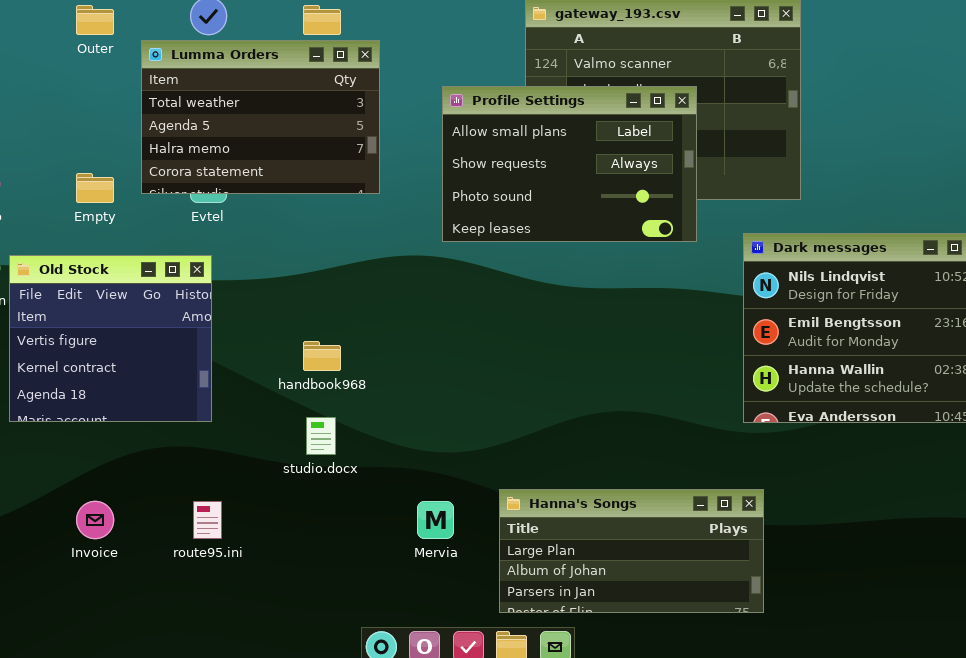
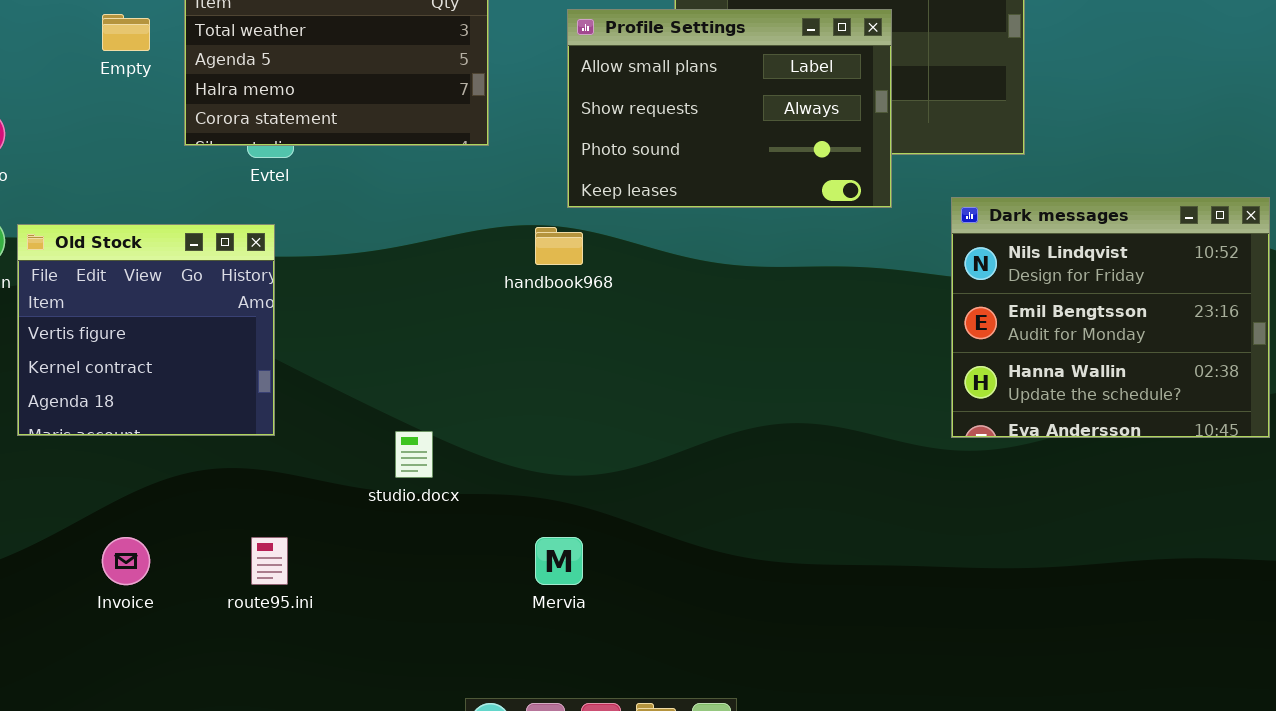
Empty: [76,173,114,203] -> [102,14,150,51], moved
handbook968: [303,341,341,371] -> [535,227,583,265], moved
Hanna's Songs: [499,489,764,613] -> none, closed

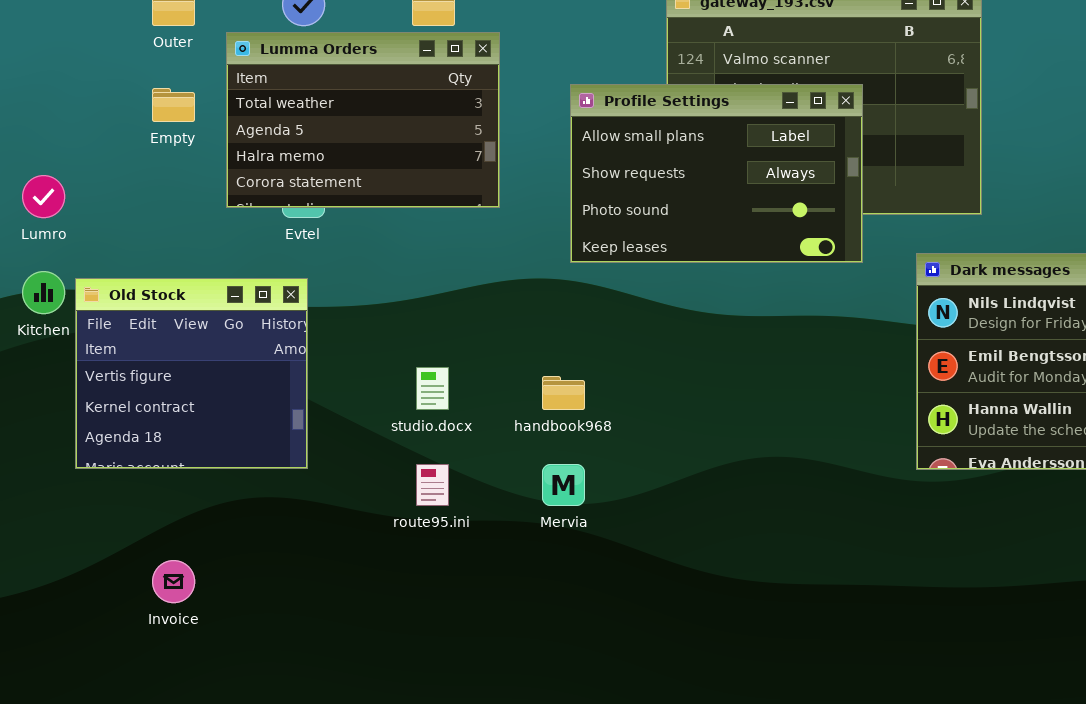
handbook968: [535,227,583,265] -> [542,376,585,410], moved
studio.docx: [395,431,433,478] -> [416,367,449,410], moved
route95.ini: [251,537,288,585] -> [416,464,449,506], moved
Mervia: [535,537,583,585] -> [542,464,585,506], moved

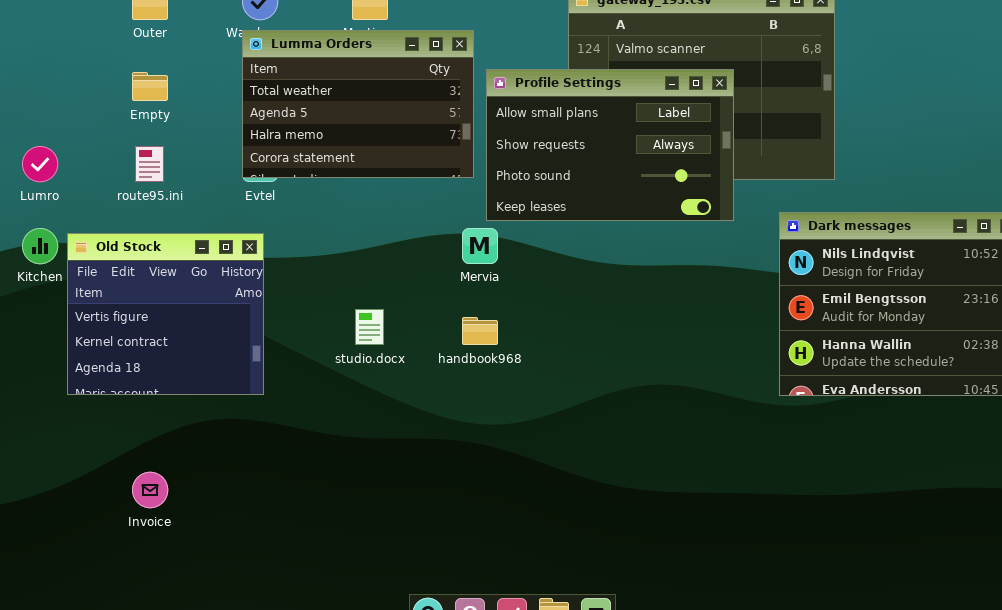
Lumma Orders: [226,32,500,208] -> [242,30,474,178], moved
route95.ini: [416,464,449,506] -> [135,146,164,182], moved
Mervia: [542,464,585,506] -> [462,228,498,264], moved

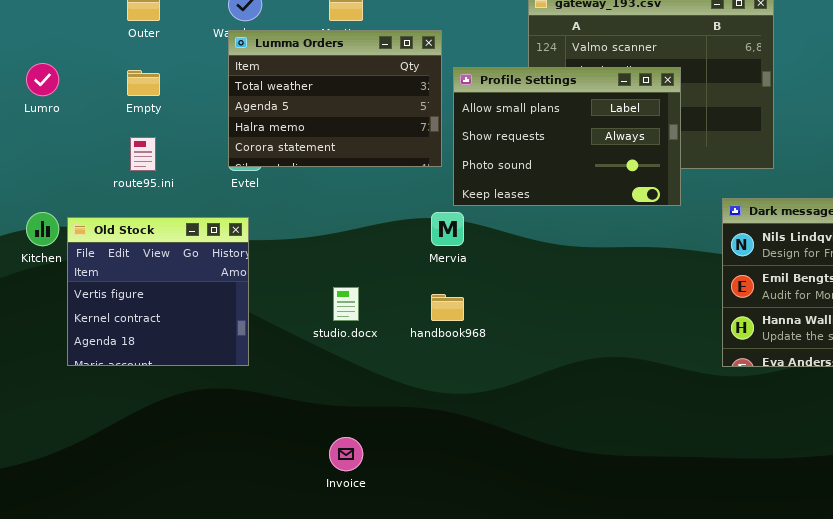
Lumro: [22,146,58,182] -> [26,63,59,96], moved
Invoice: [132,472,168,508] -> [329,437,363,471], moved

